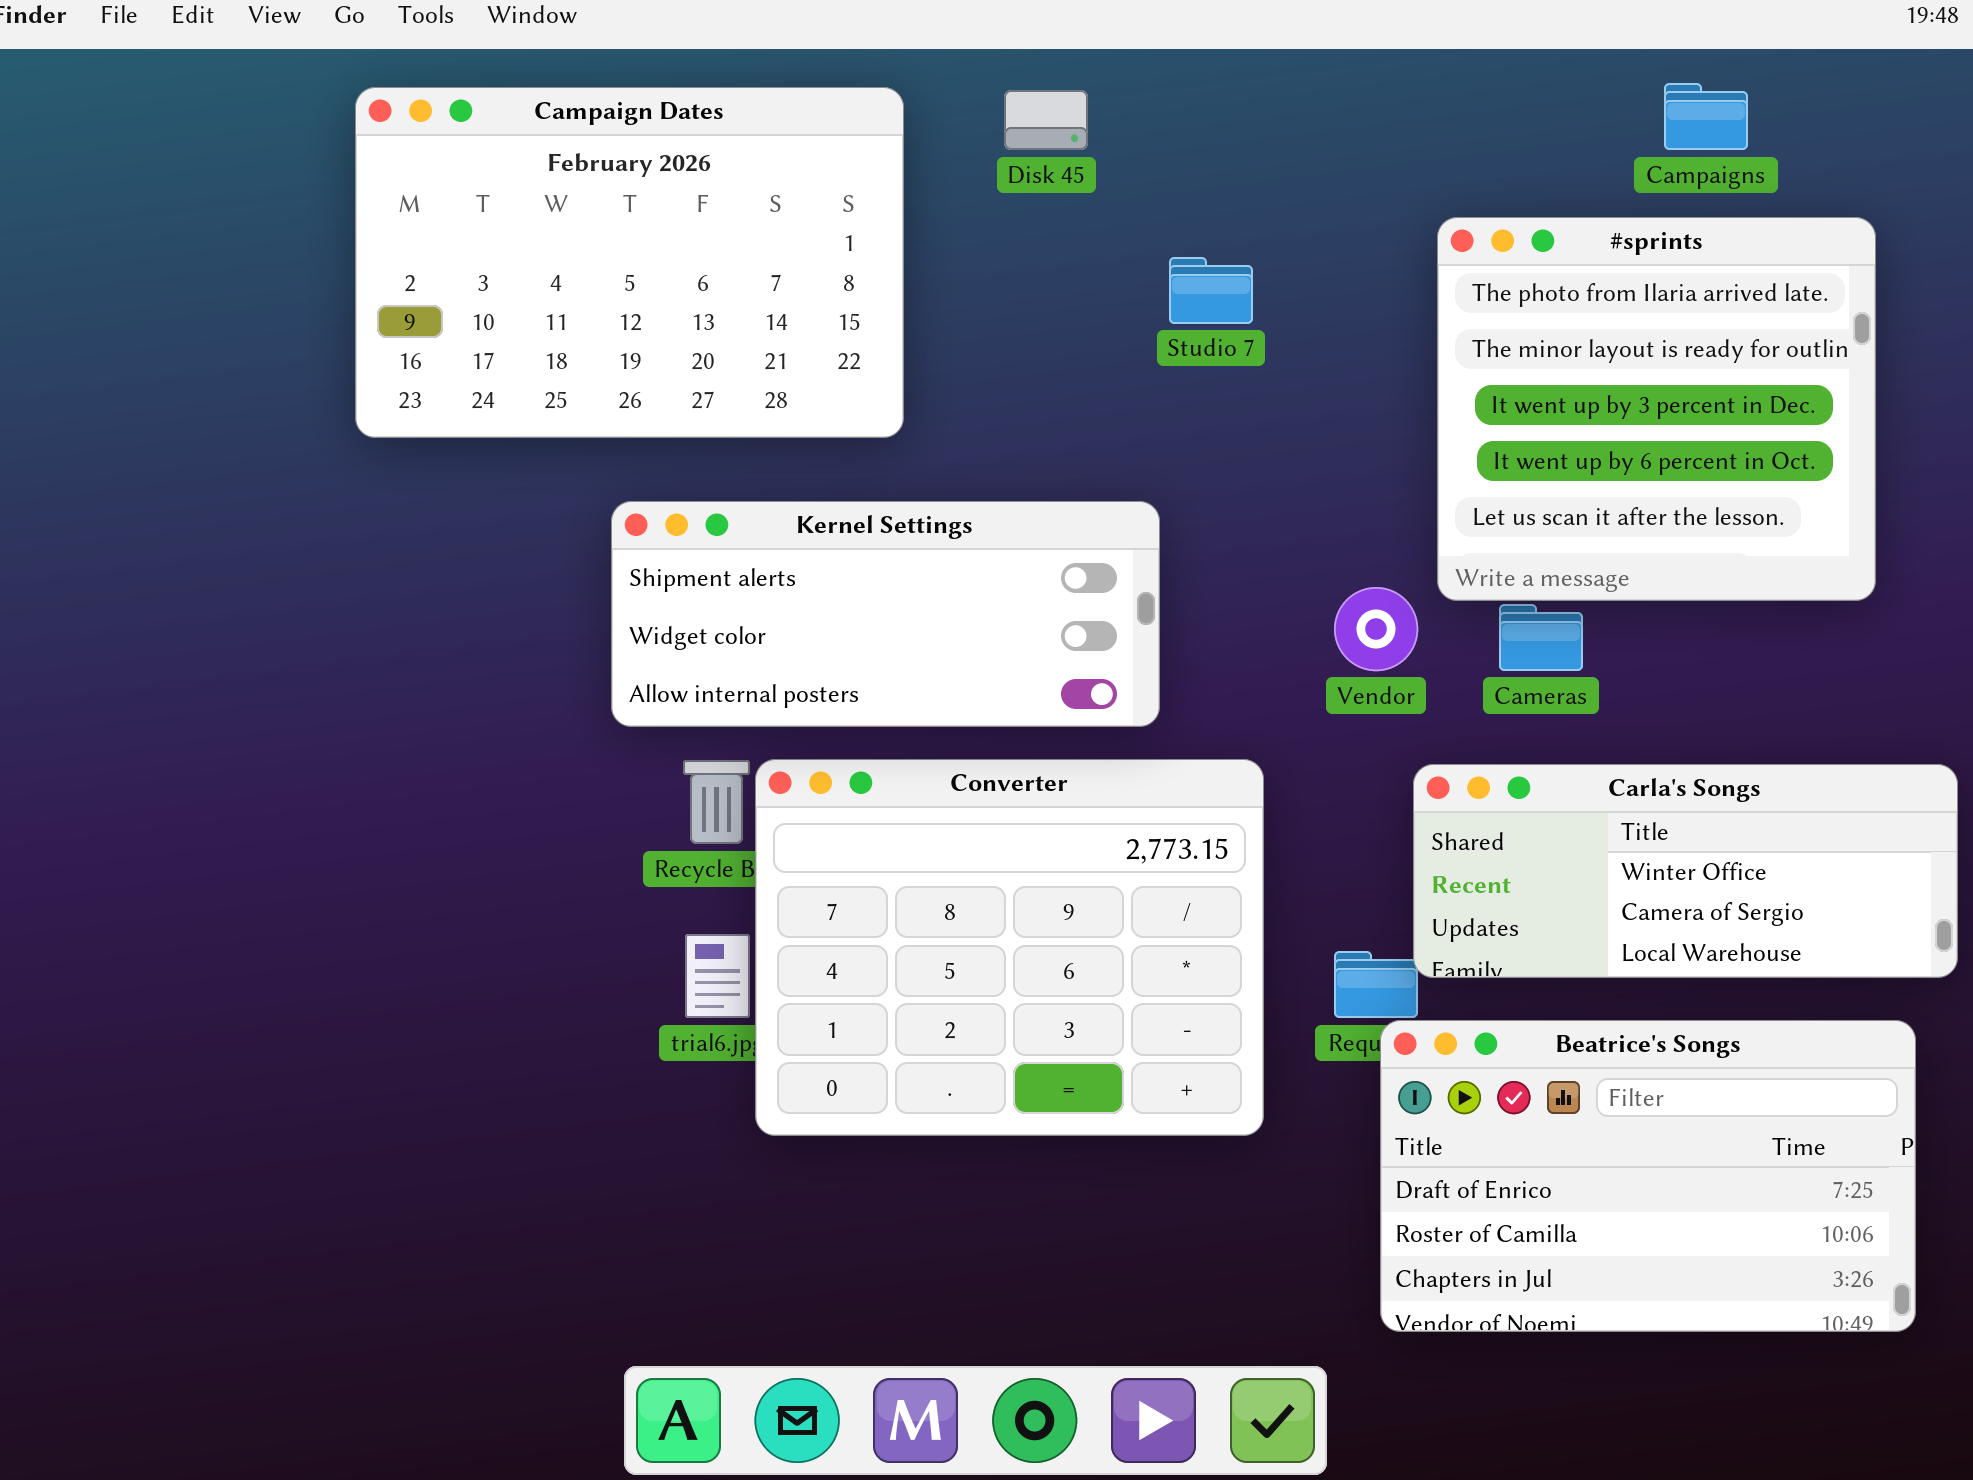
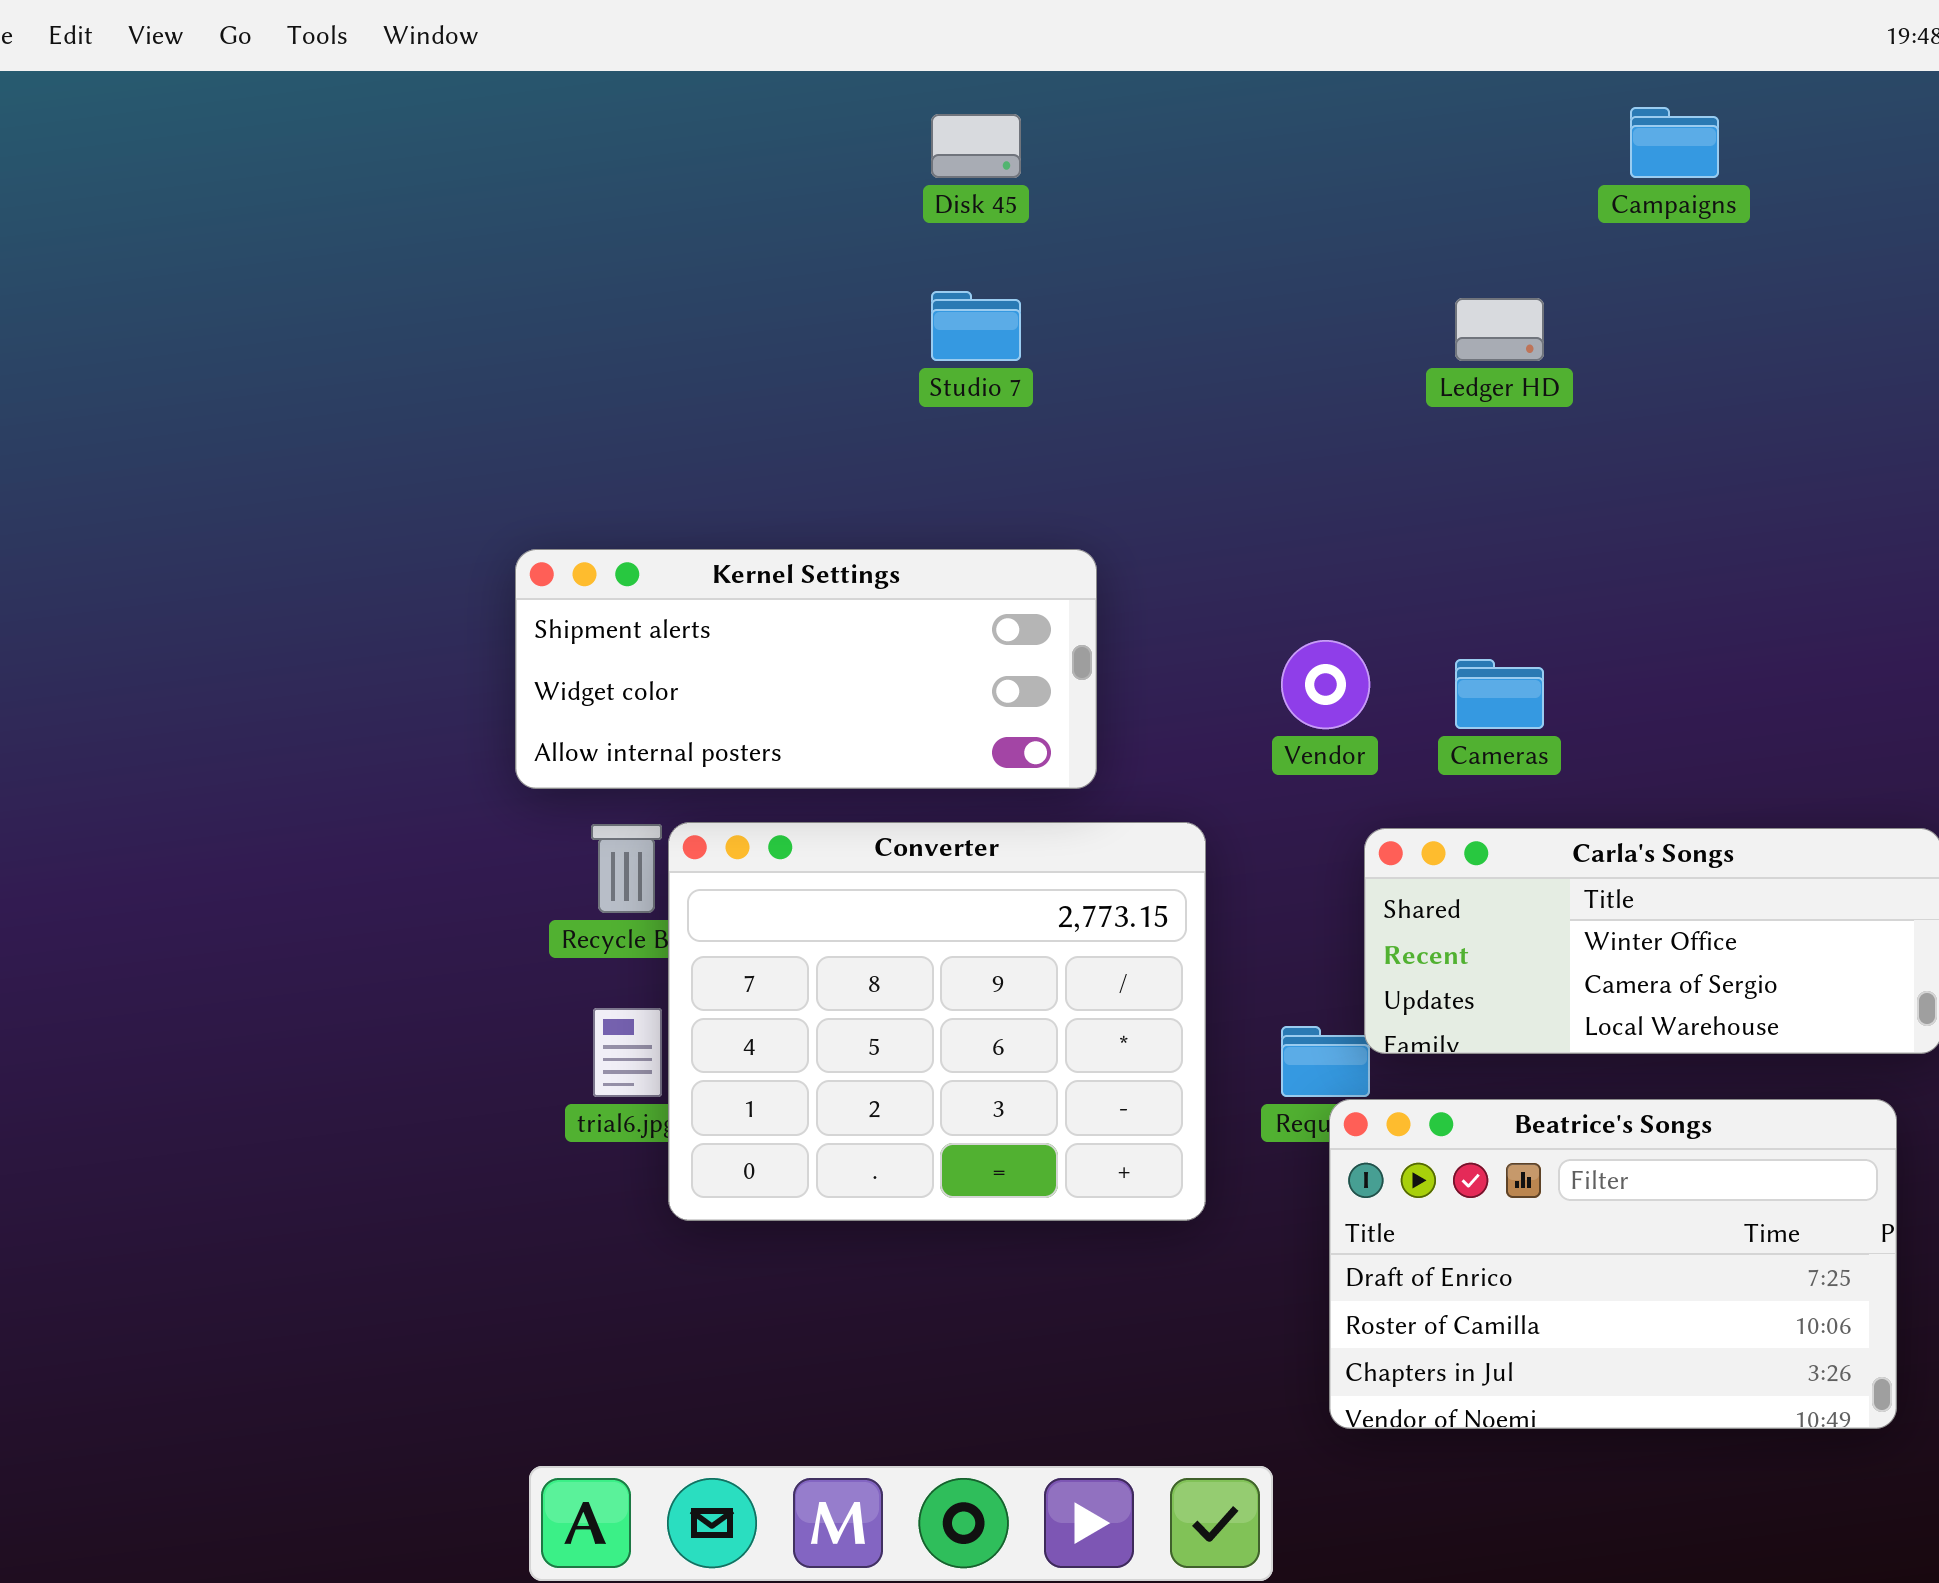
Campaign Dates: [355,87,904,438] -> none, closed
#sprints: [1437,217,1876,601] -> none, closed
Studio 7: [1169,257,1253,324] -> [931,291,1021,361], moved

